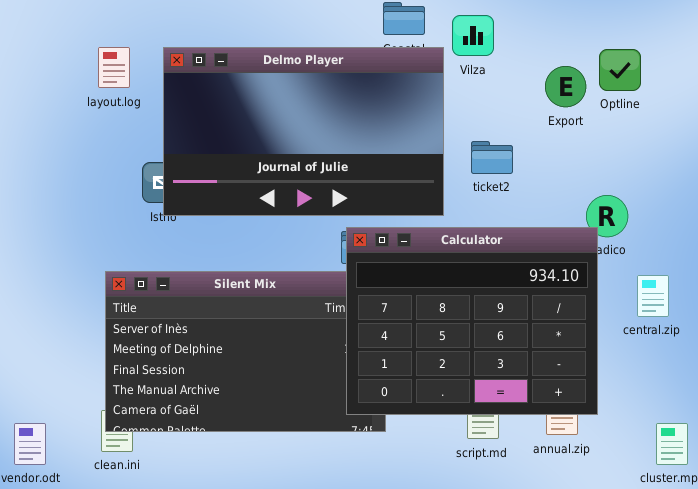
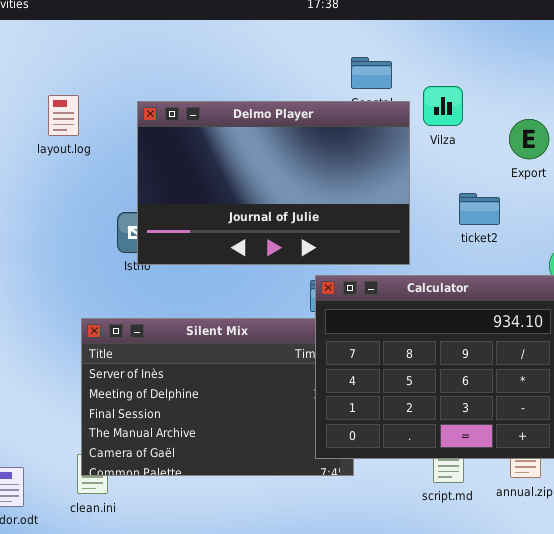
Vilza: [452,15,494,56] -> [423,86,463,126], moved
layout.log: [98,47,130,88] -> [48,95,79,136], moved
ticket2: [471,141,513,174] -> [459,193,500,225], moved

